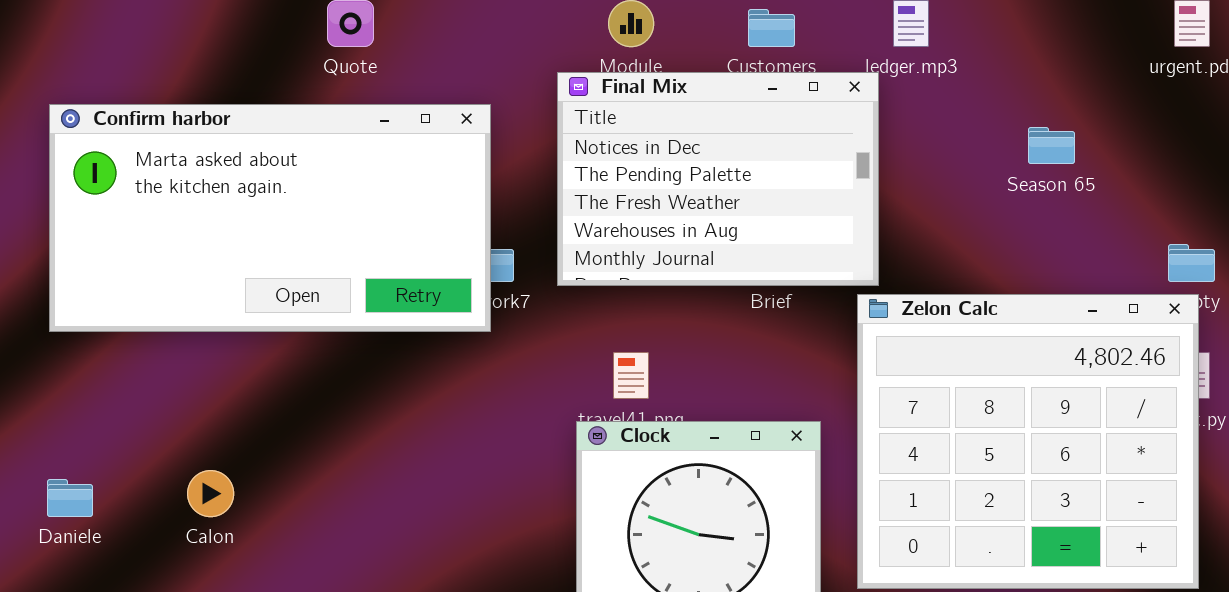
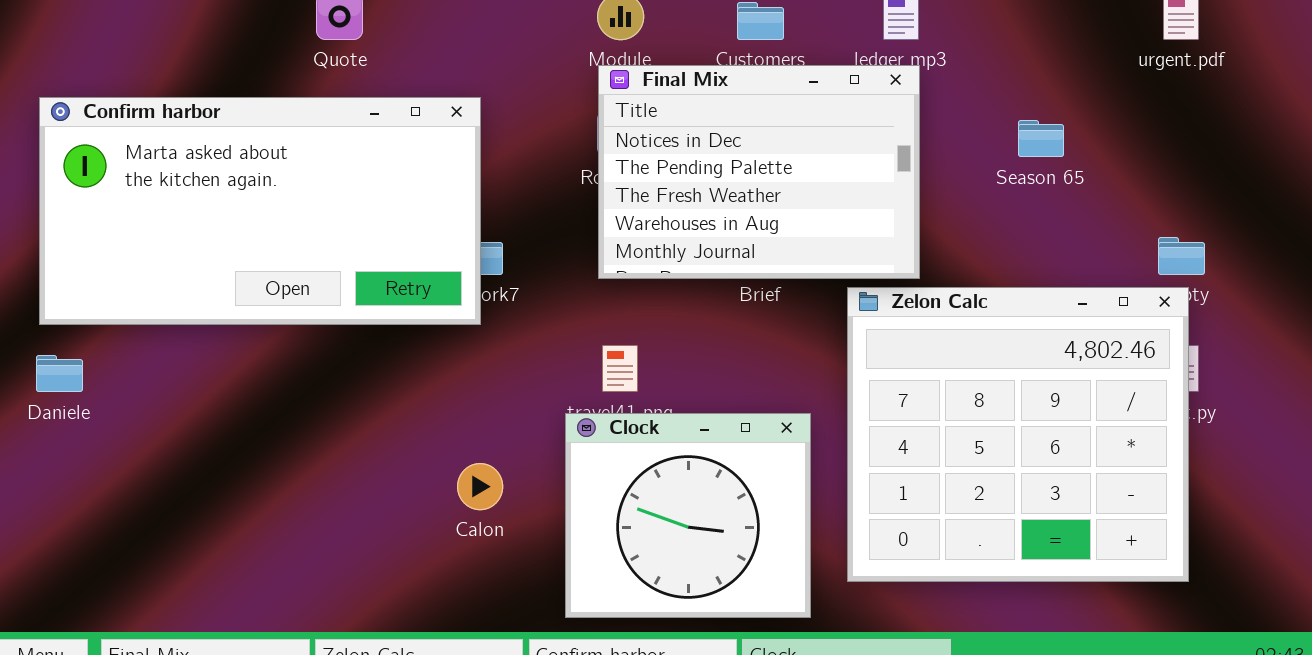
Final Mix: [557,72,879,286] -> [598,65,920,279], moved
Calon: [187,470,234,517] -> [457,463,503,510], moved
Daniele: [47,479,93,517] -> [36,355,83,392], moved

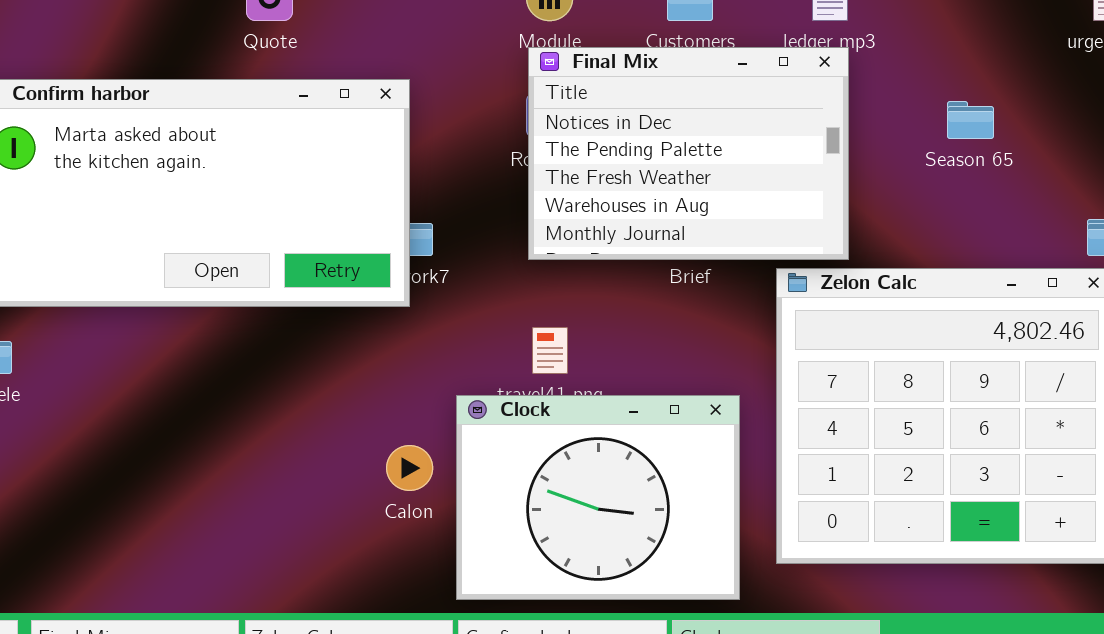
Clock: [565,413,811,618] -> [456,395,740,600], resized

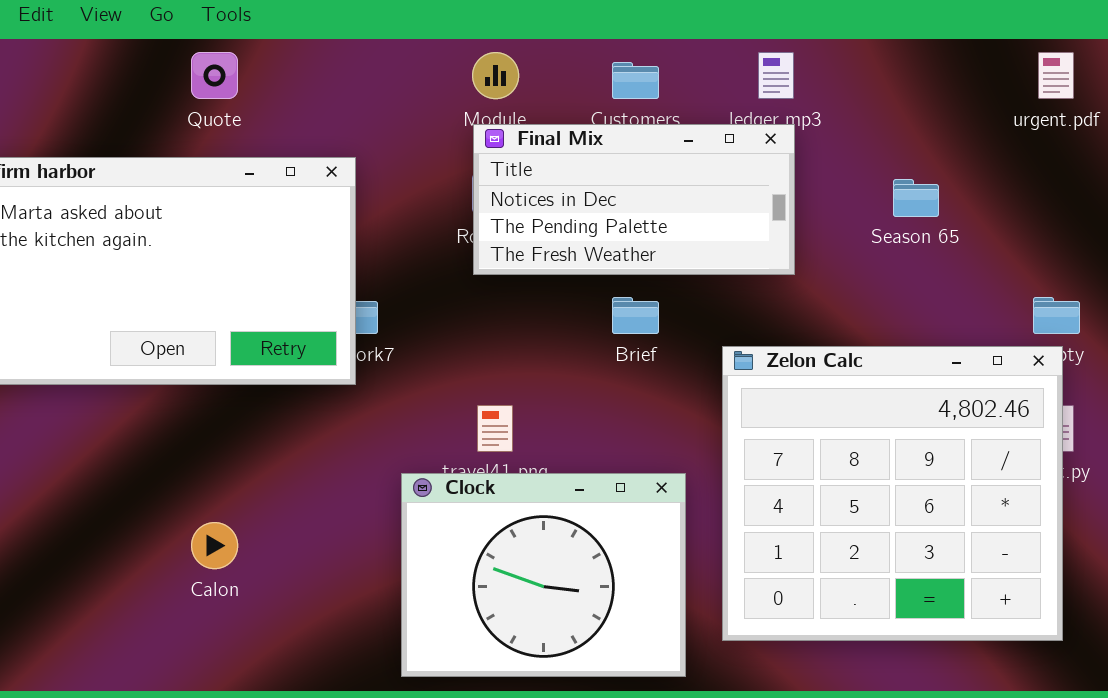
Final Mix: [528,47,849,260] -> [473,124,795,275], resized
Calon: [386,445,433,491] -> [191,522,238,569], moved

